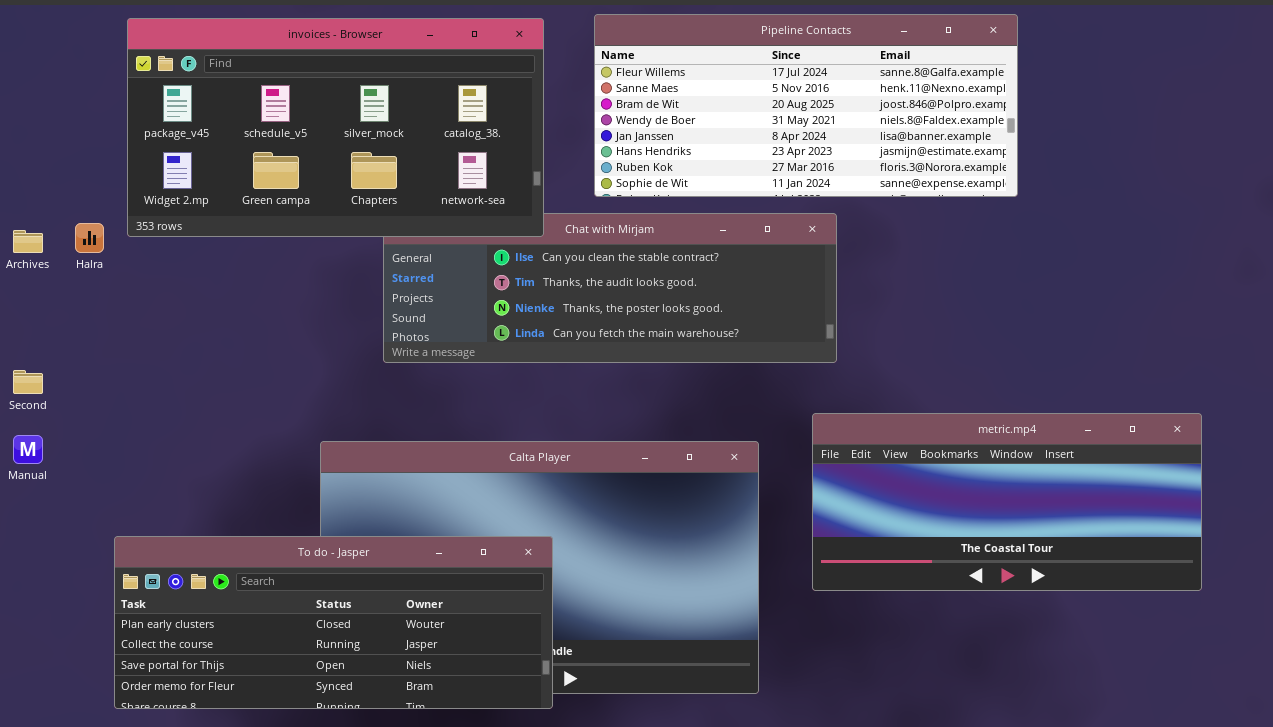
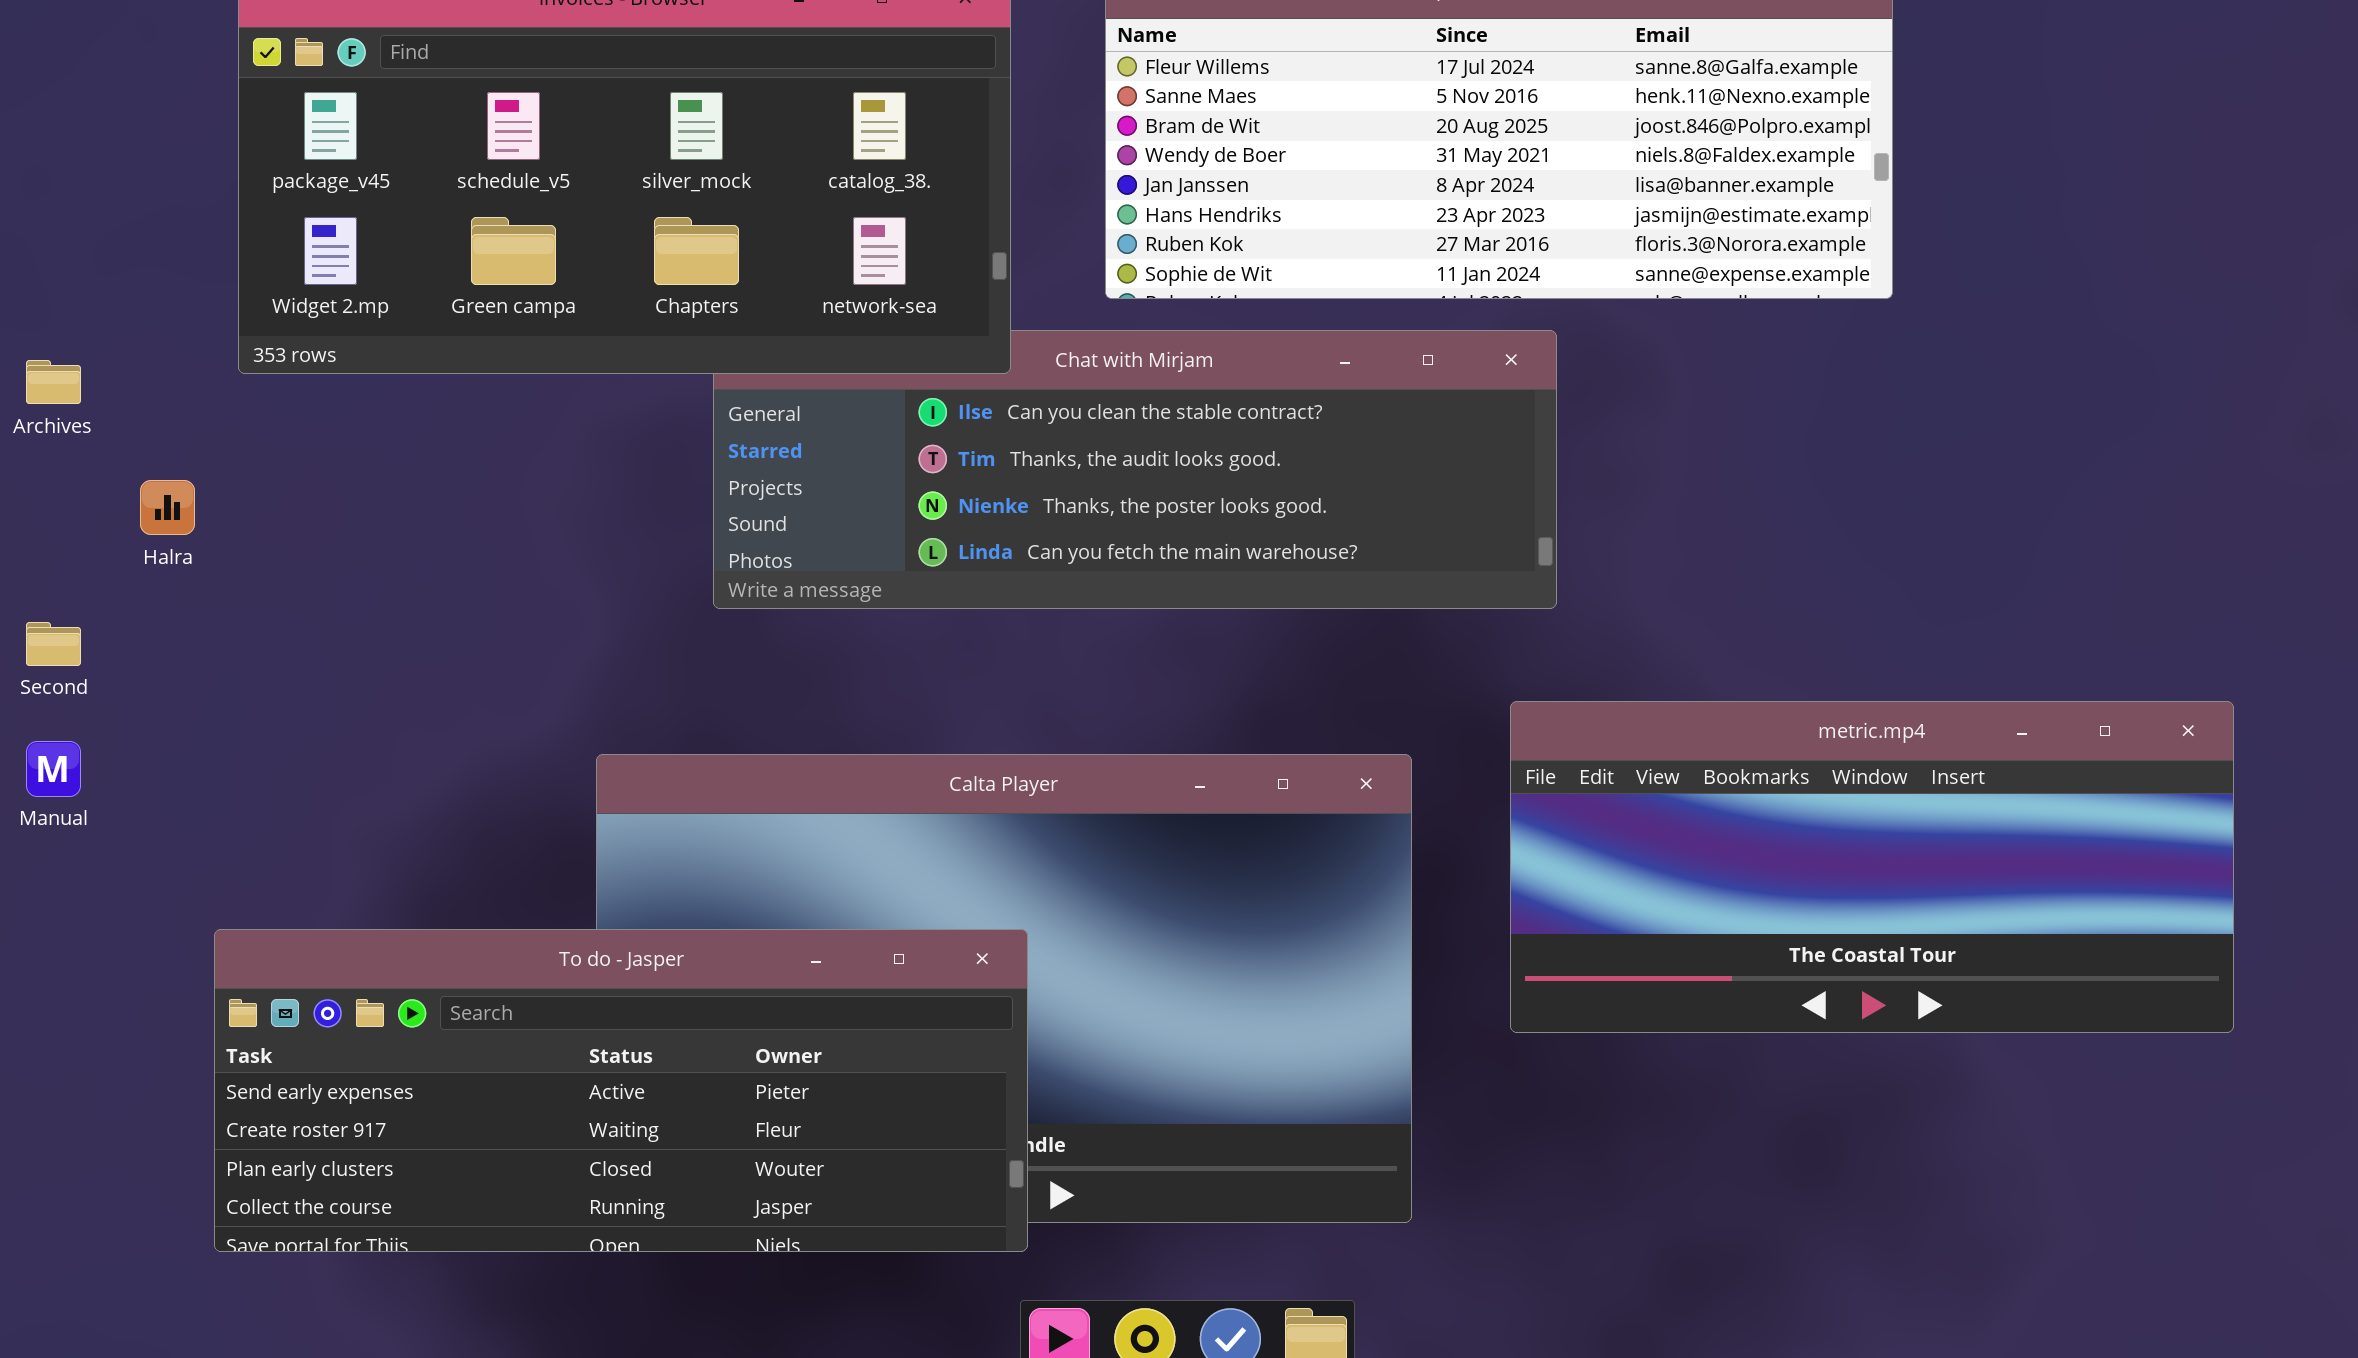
Halra: [75,223,104,253] -> [140,480,195,535], moved
To do - Jasper: [114,536,553,709] -> [214,929,1028,1252], scrolled up 2 rows

